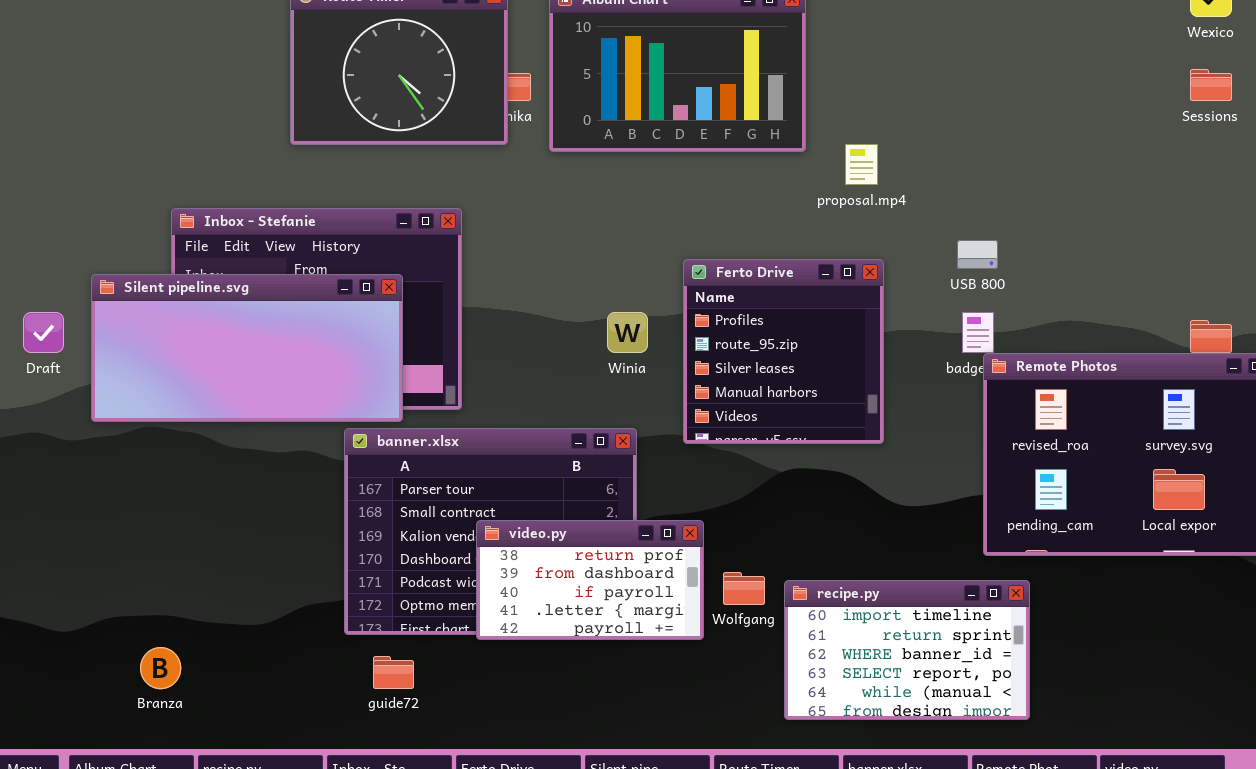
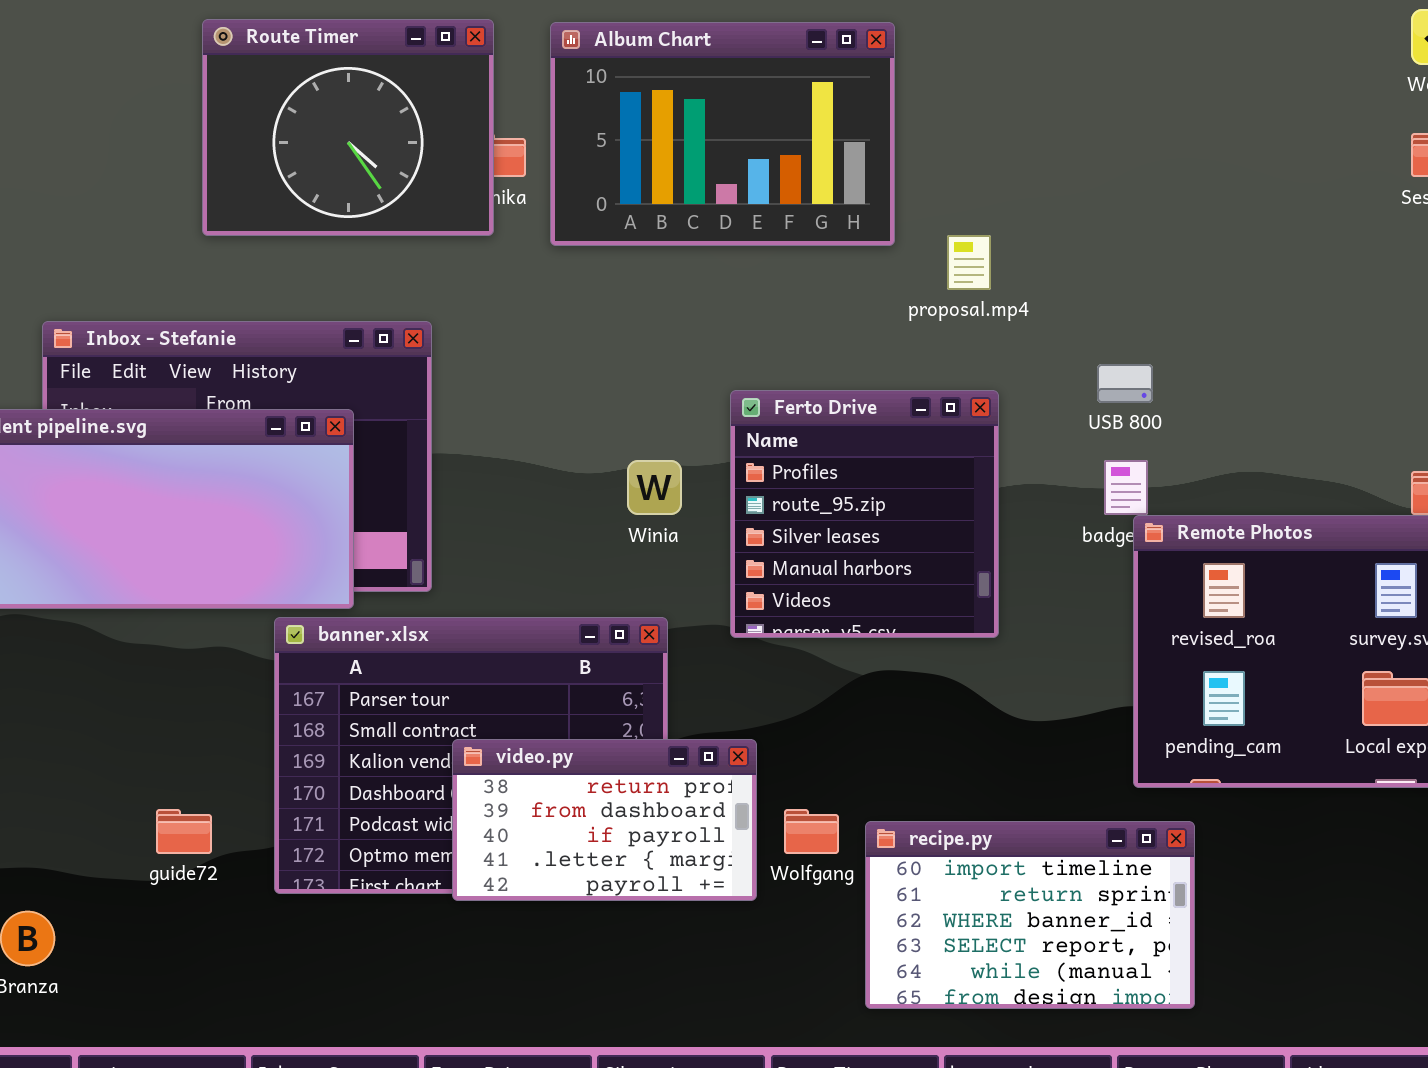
guide72: [373,656,414,689] -> [156,809,212,854], moved

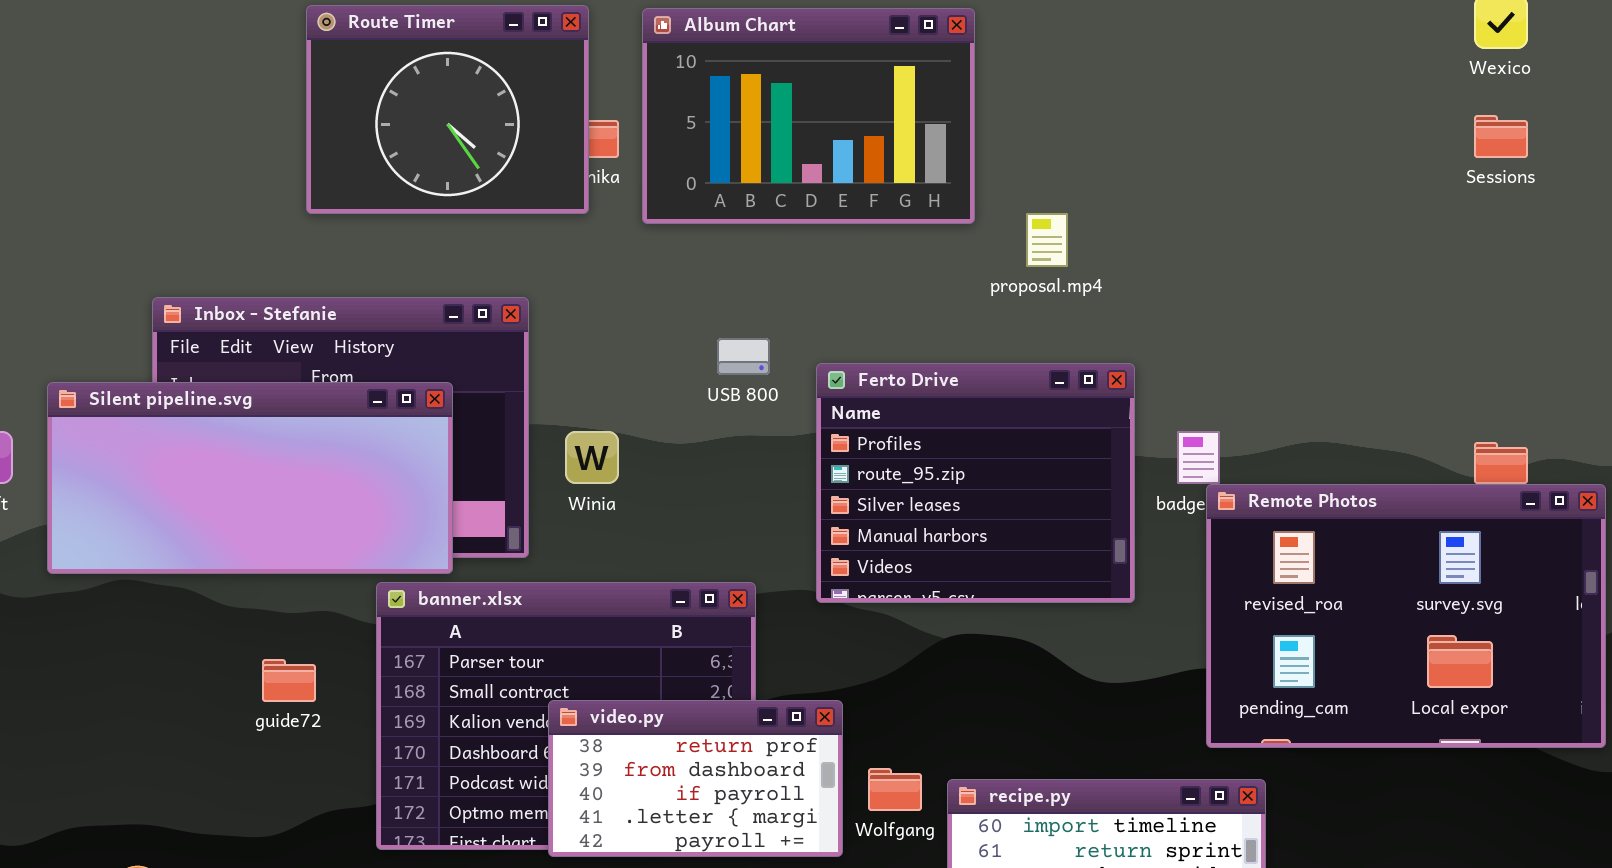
USB 800: [1097,364,1153,403] -> [717,338,770,375], moved
Ferto Drive: [730,390,999,638] -> [816,363,1135,603], resized
Winia: [627,460,682,515] -> [565,431,619,484], moved
guide72: [156,809,212,854] -> [262,659,316,702], moved

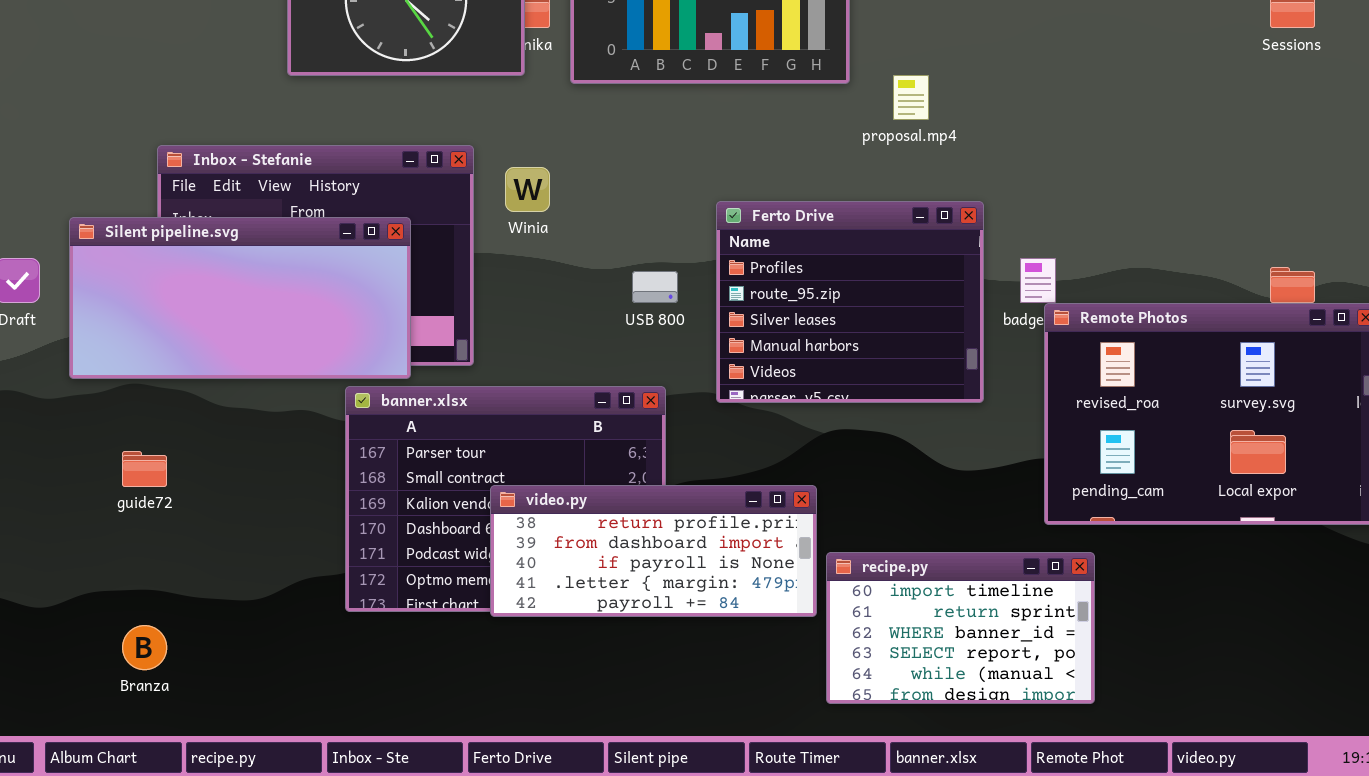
USB 800: [717,338,770,375] -> [632,271,678,303], moved
Winia: [565,431,619,484] -> [505,167,550,212], moved
guide72: [262,659,316,702] -> [122,451,167,487], moved
video.py: [548,700,843,857] -> [490,485,817,617], resized

